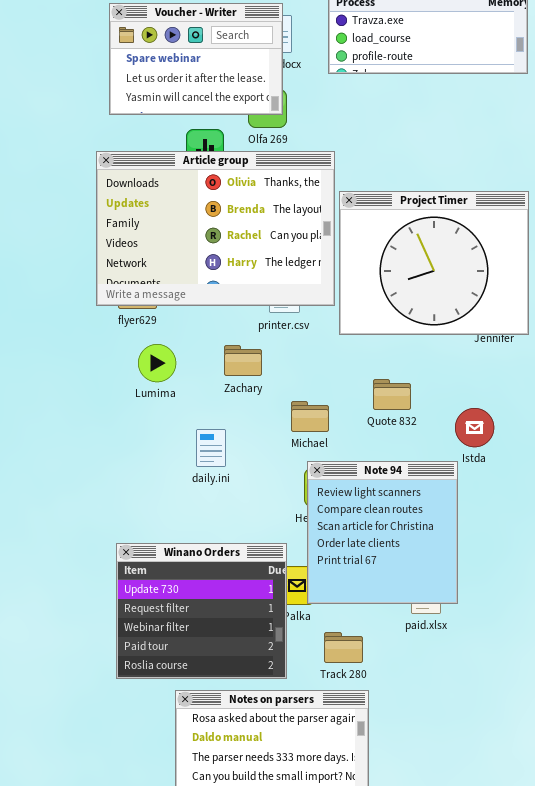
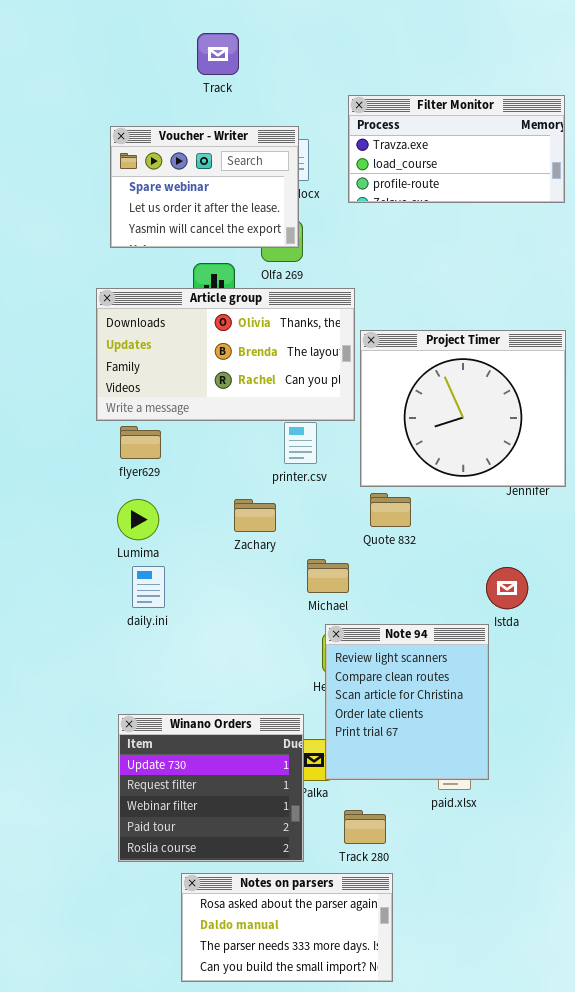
Article group: [96,151,335,306] -> [96,288,355,421], resized
Lumima: [138,344,176,382] -> [117,499,159,540], moved
Quote 832: [373,379,411,410] -> [370,493,411,527], moved
daily.ini: [196,429,226,467] -> [132,566,165,608], moved

